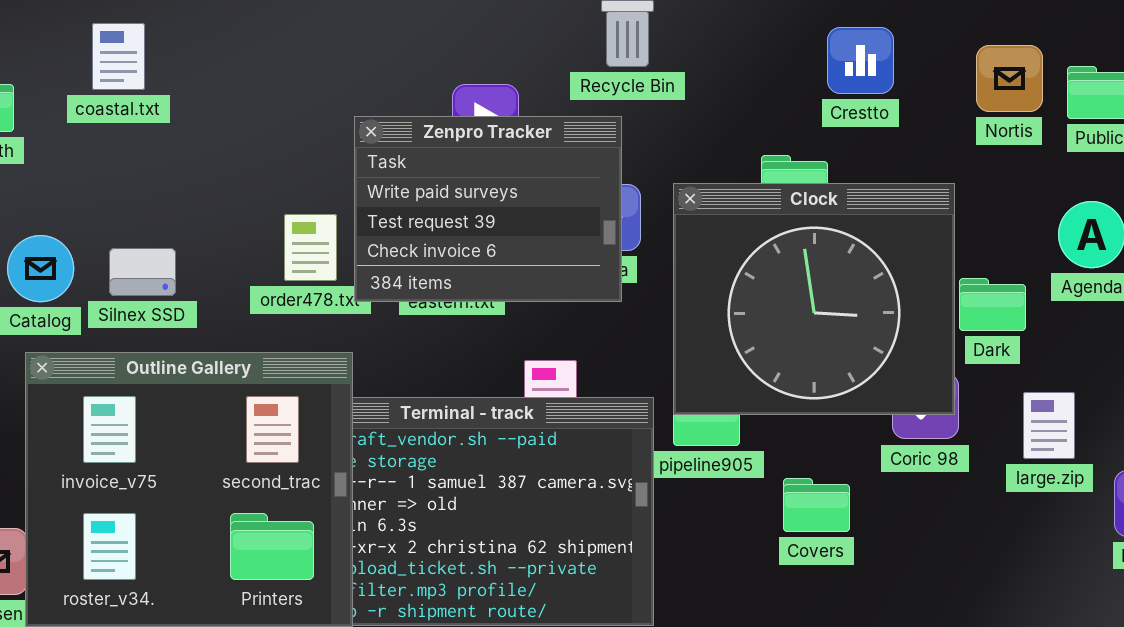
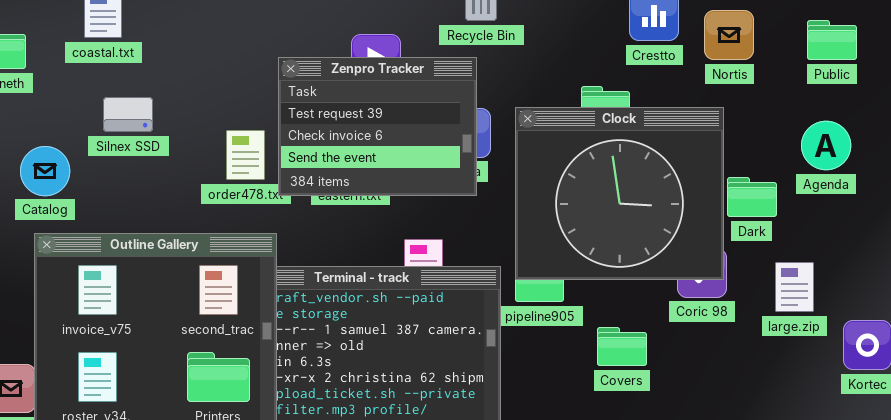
Nortis: [976,45,1043,112] -> [704,10,754,60], moved
Zenpro Tracker: [354,116,622,302] -> [278,57,477,196], scrolled down 1 row
Silnex SSD: [109,248,176,296] -> [103,97,153,132], moved

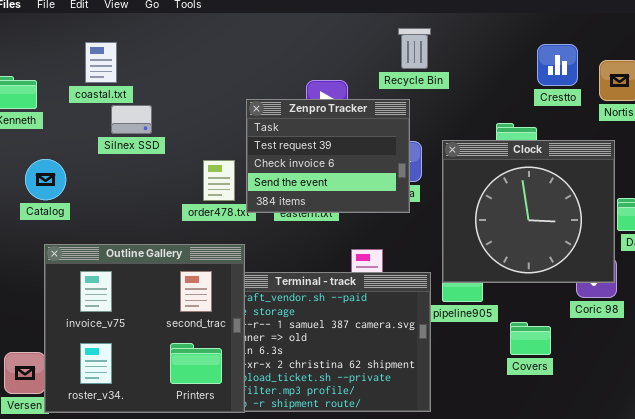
Silnex SSD: [103,97,153,132] -> [111,105,152,134], moved
Catalog: [20,146,70,196] -> [25,159,66,200], moved

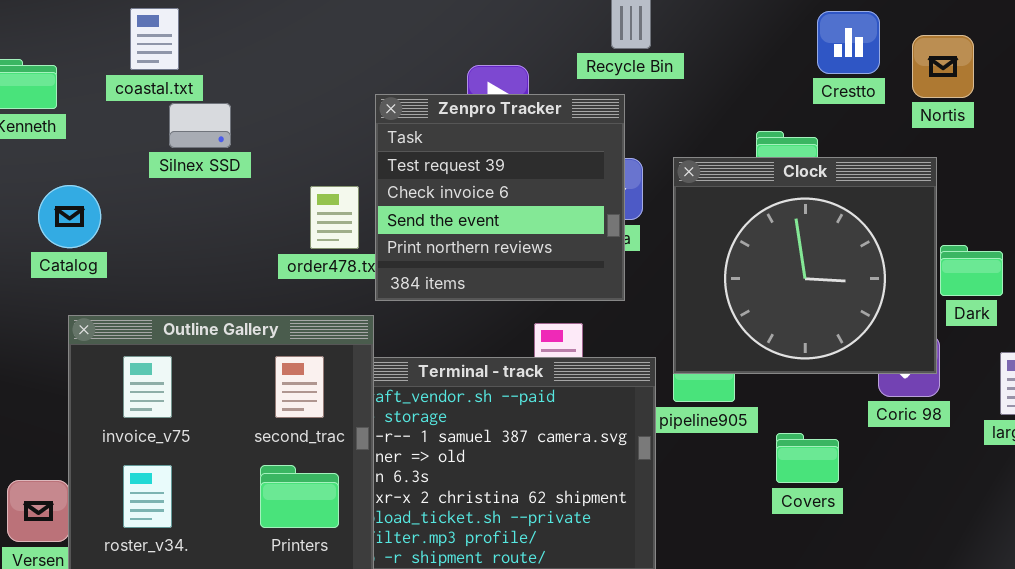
Zenpro Tracker: [246,99,410,213] -> [375,94,625,301], resized

